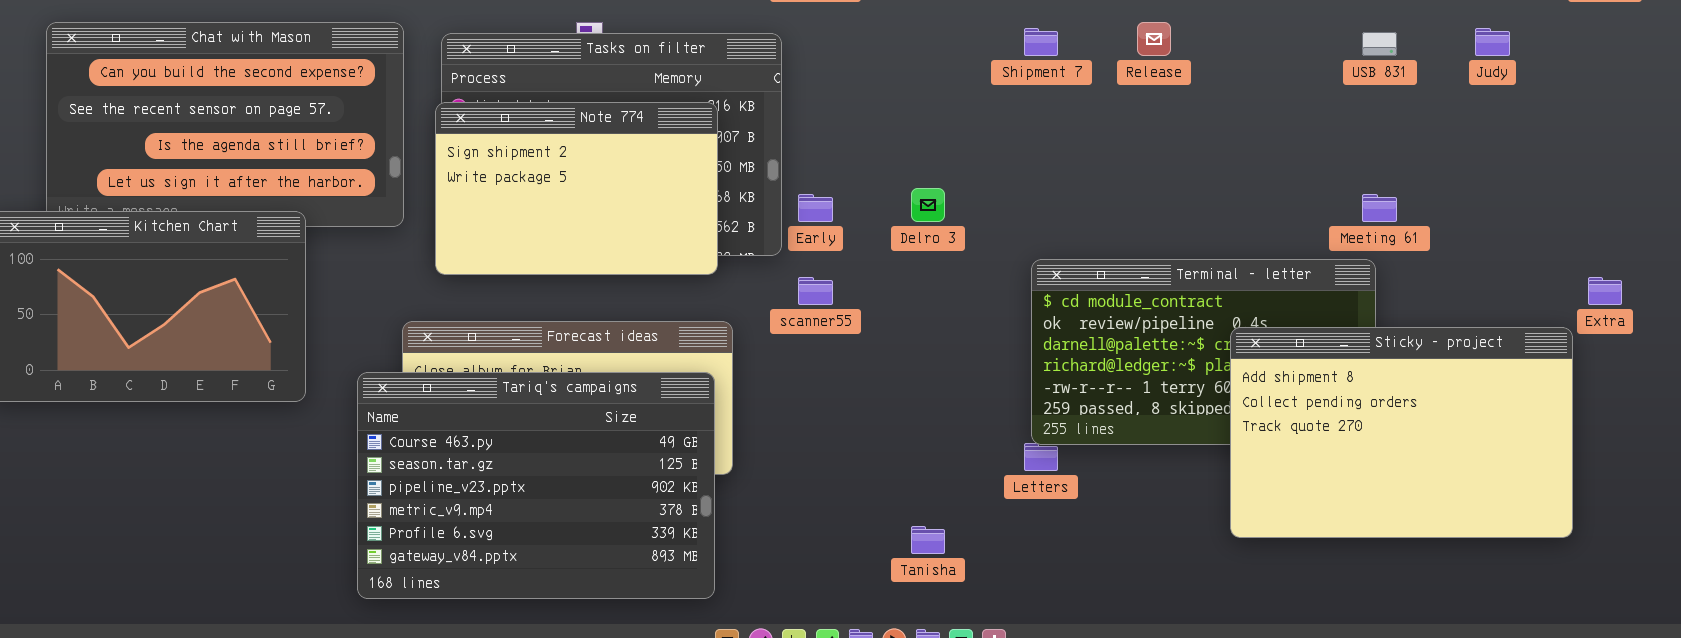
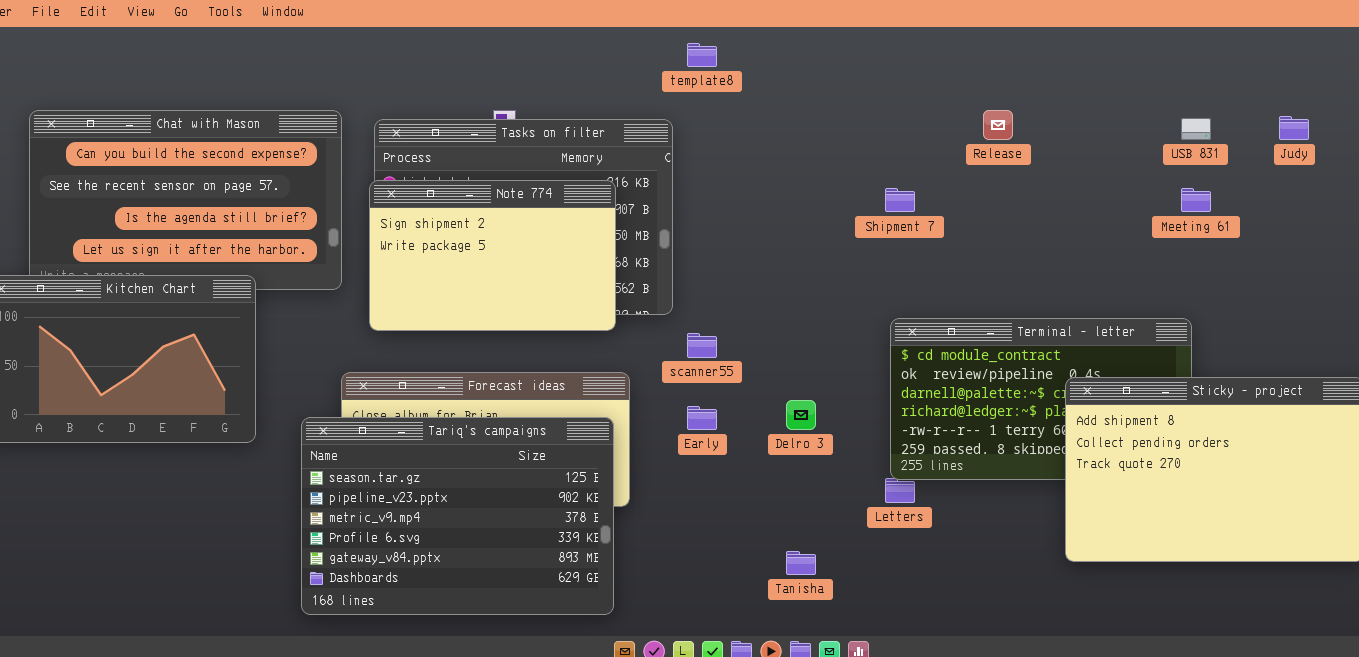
Shipment 7: [1024,28,1058,56] -> [885,188,915,212], moved
Delro 3: [911,188,945,222] -> [786,400,816,430], moved
Early: [798,194,833,222] -> [687,406,717,430], moved
Meeting 61: [1362,194,1397,222] -> [1181,188,1211,212], moved
Tariq's campaigns: [357,372,715,599] -> [301,417,614,615], scrolled down 1 row

